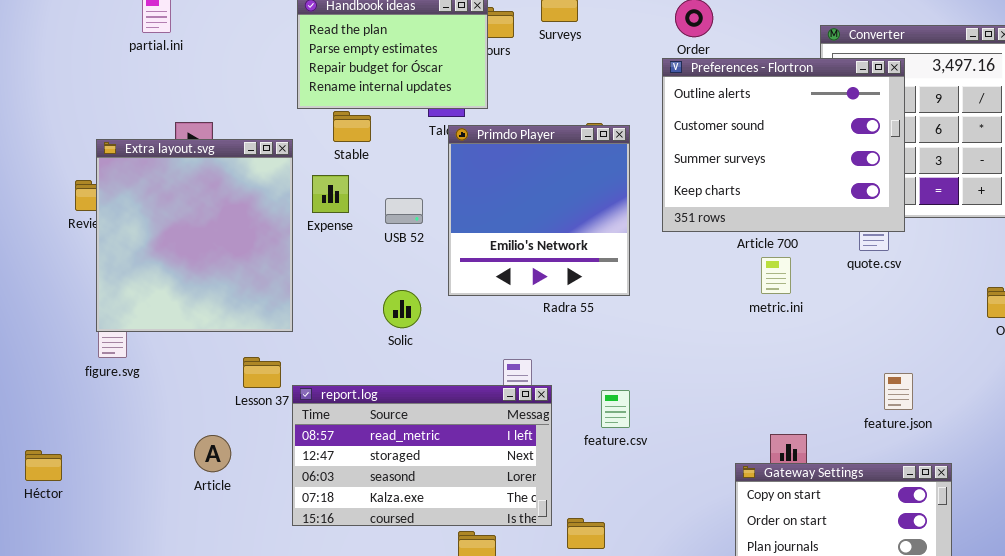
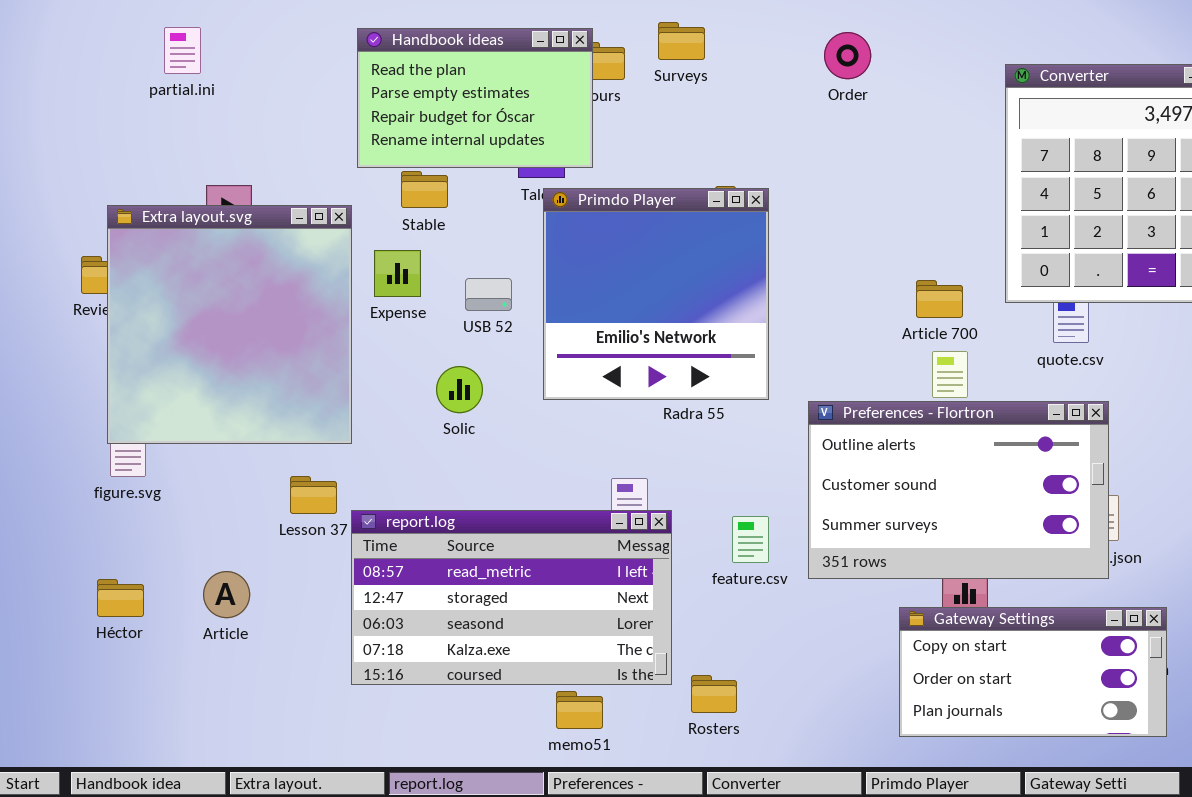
Preferences - Flortron: [662,58,905,232] -> [808,401,1109,579], moved, resized
Solic: [383,290,421,328] -> [436,366,483,413], moved
Article: [194,435,231,472] -> [203,571,250,618], moved
Héctor: [25,450,62,481] -> [97,579,144,617], moved

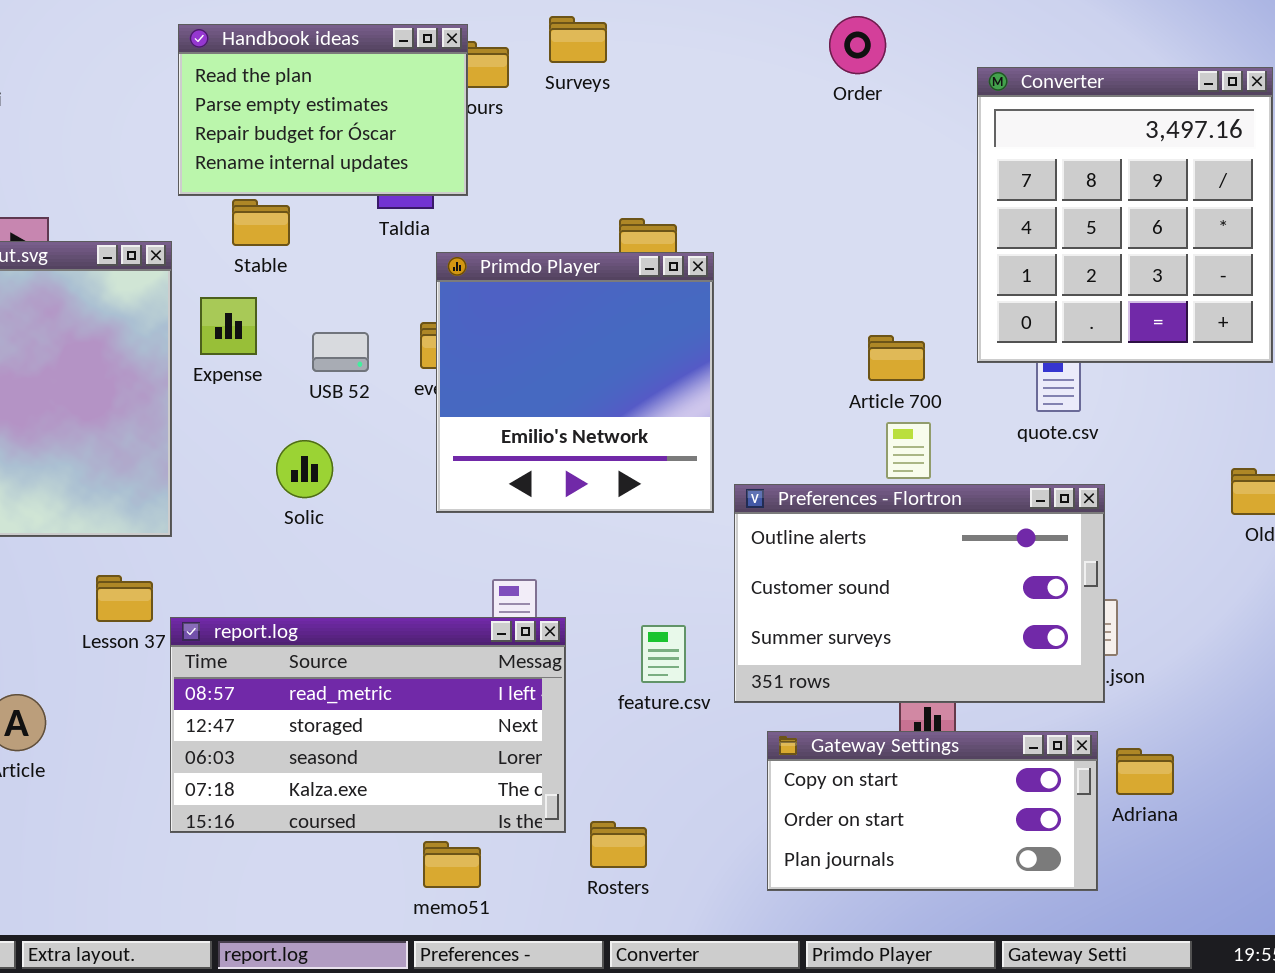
Order: [824,32,871,79] -> [829,16,886,74], moved
Primdo Player: [543,188,769,400] -> [436,252,714,513], moved
Gateway Settings: [899,607,1167,737] -> [767,731,1098,891], moved

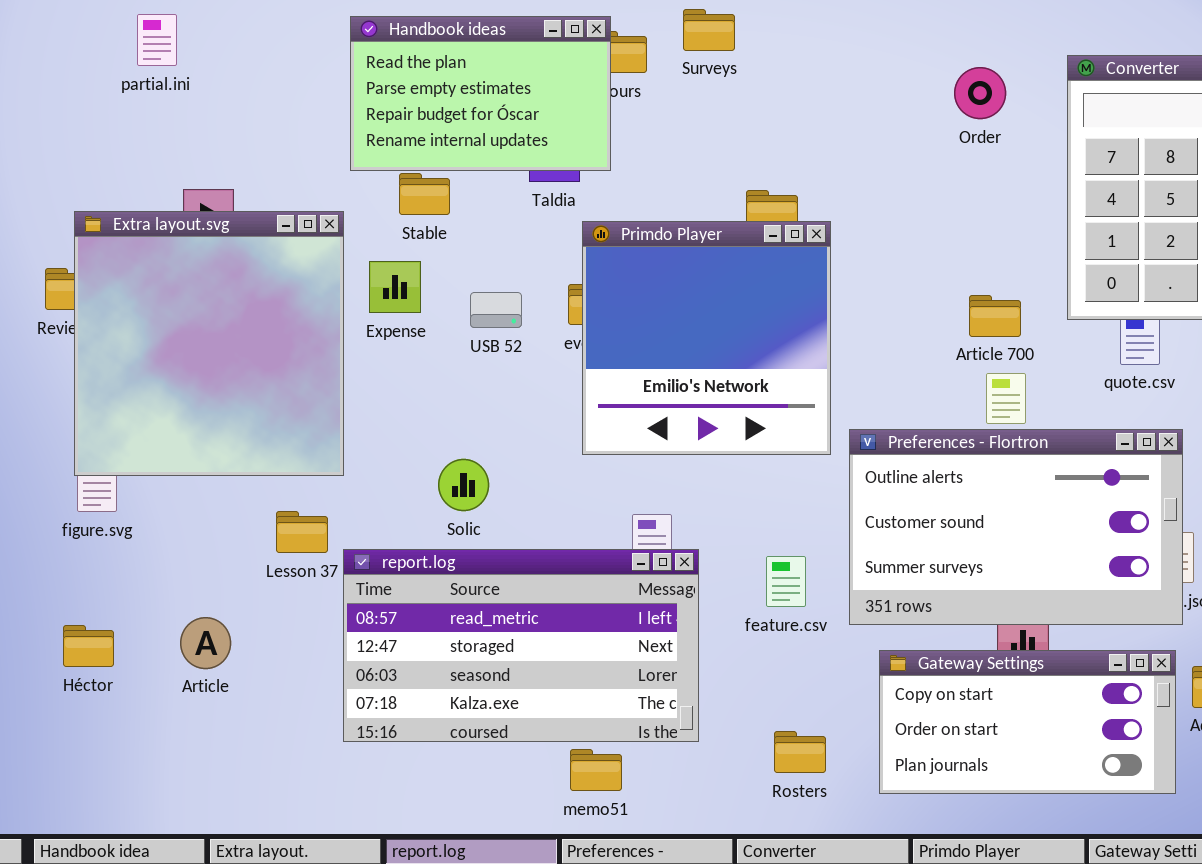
Order: [829,16,886,74] -> [954,67,1006,119], moved
Solic: [276,440,333,498] -> [438,459,489,511], moved
Rosters: [590,821,647,868] -> [774,731,826,773], moved

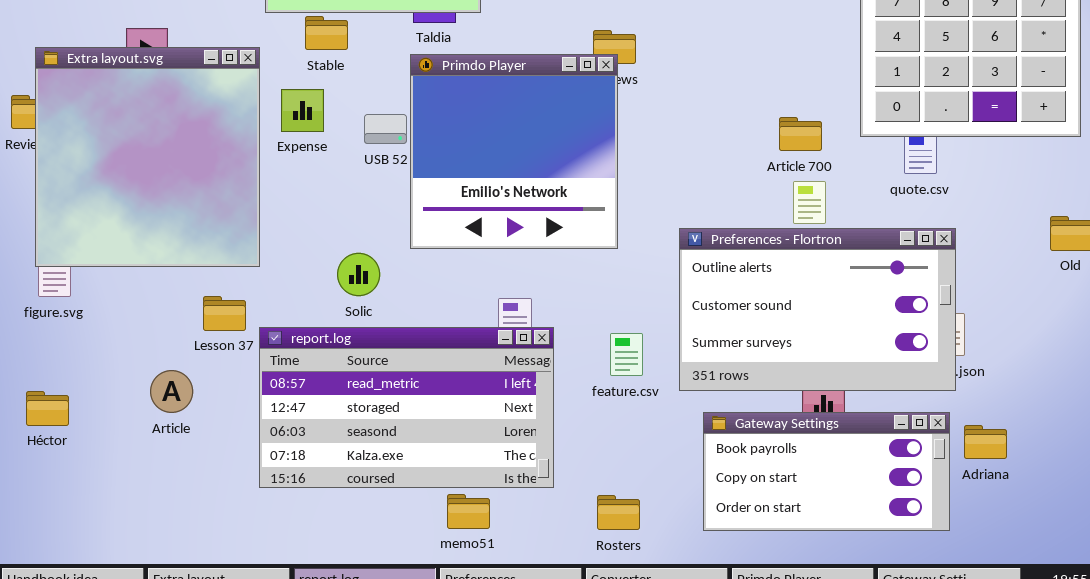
Primdo Player: [582,221,831,455] -> [410,54,618,249], moved
Article: [180,617,231,669] -> [150,370,193,413], moved
Gateway Settings: [879,650,1176,794] -> [703,412,950,531], scrolled up 1 row
Rosters: [774,731,826,773] -> [597,495,640,530], moved

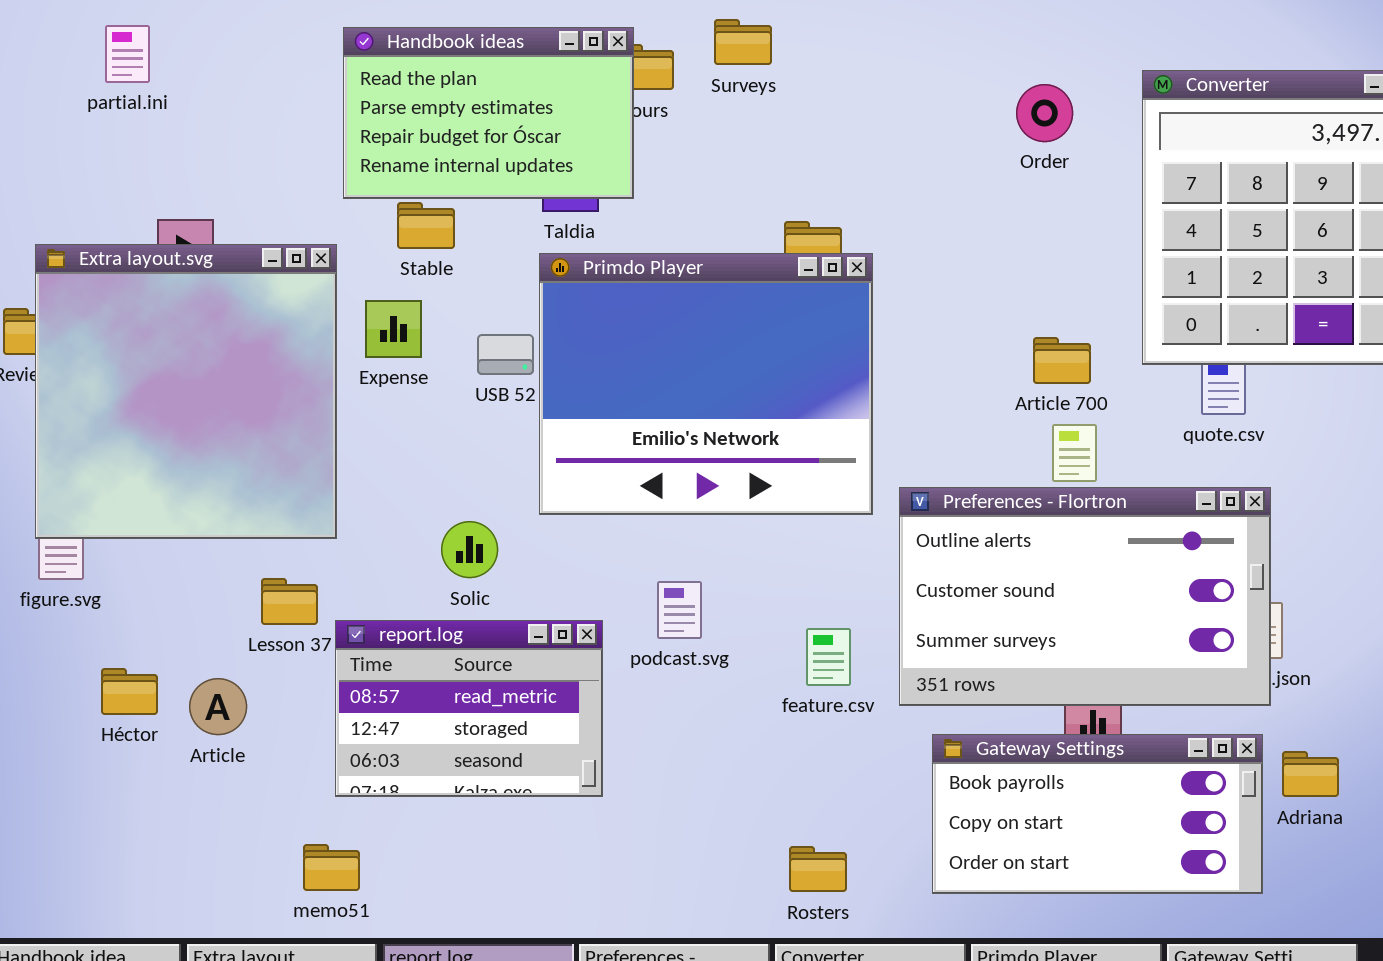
Primdo Player: [410,54,618,249] -> [539,253,873,515], resized
report.log: [259,327,554,488] -> [335,620,603,797], resized
Héctor: [26,391,69,426] -> [101,668,158,715], moved
memo51: [447,494,490,529] -> [303,844,360,891], moved

